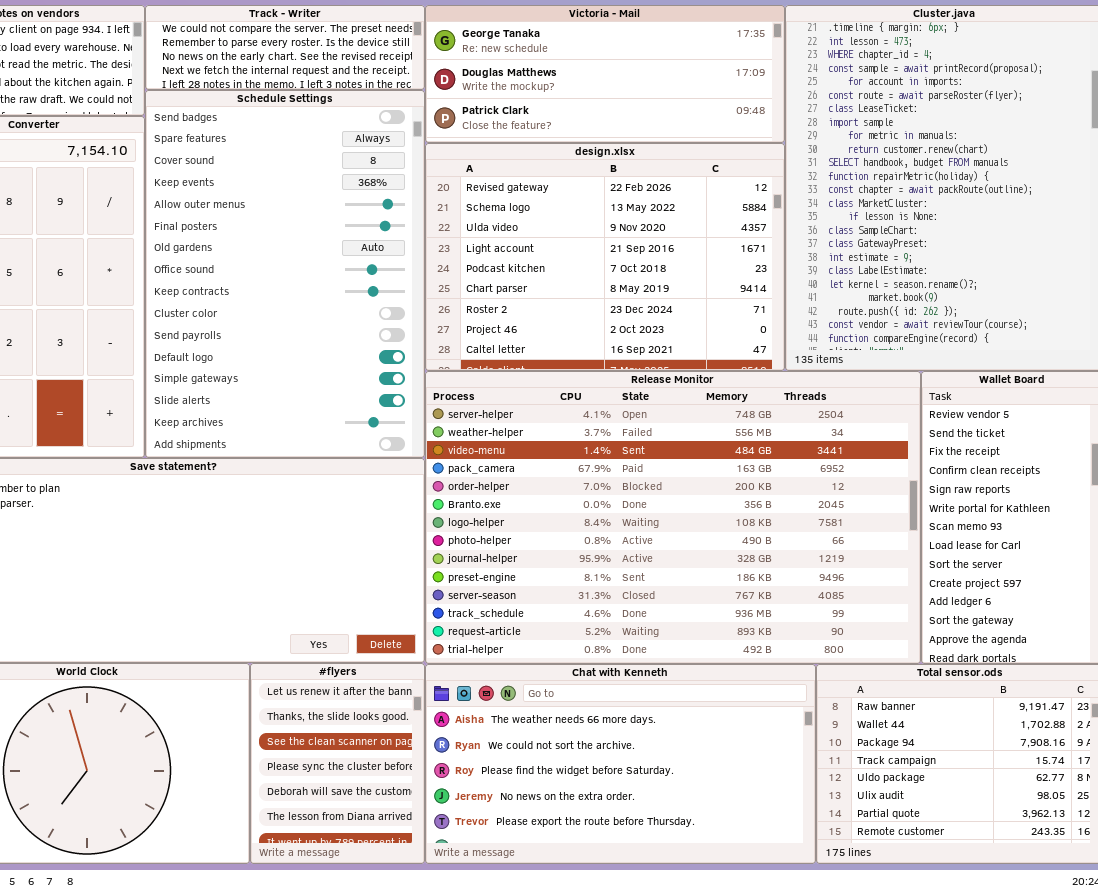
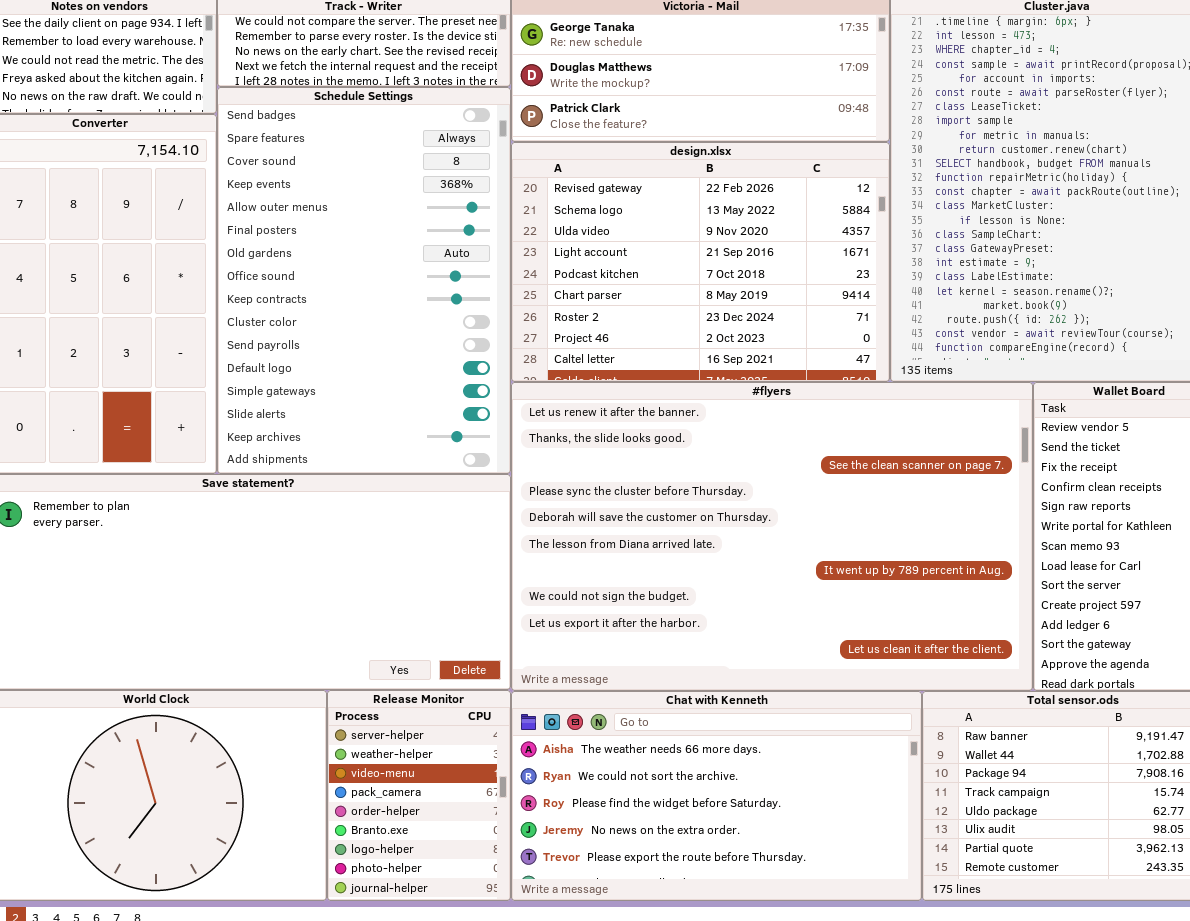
Release Monitor: [425,371,921,664] -> [327,690,511,901], moved, resized
#flyers: [250,663,425,864] -> [511,382,1033,691], moved, resized

